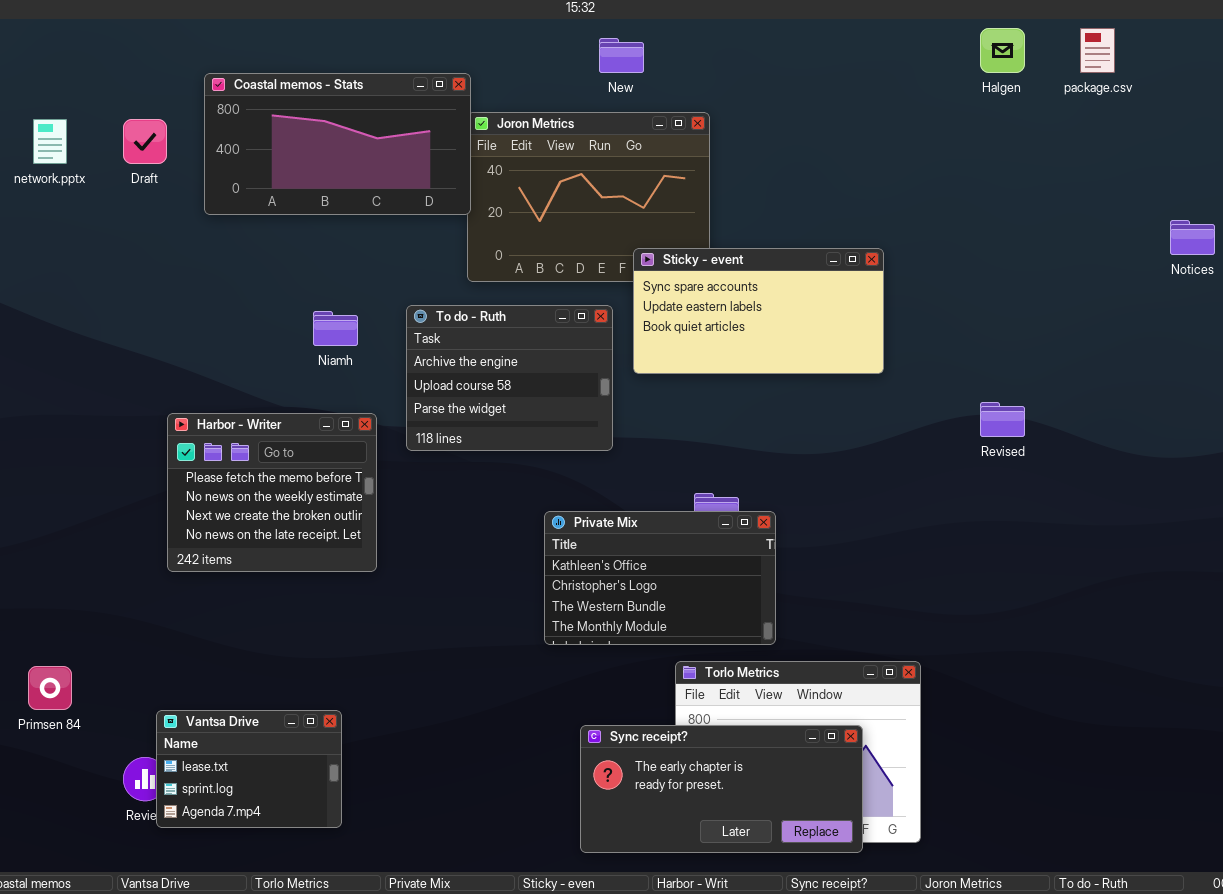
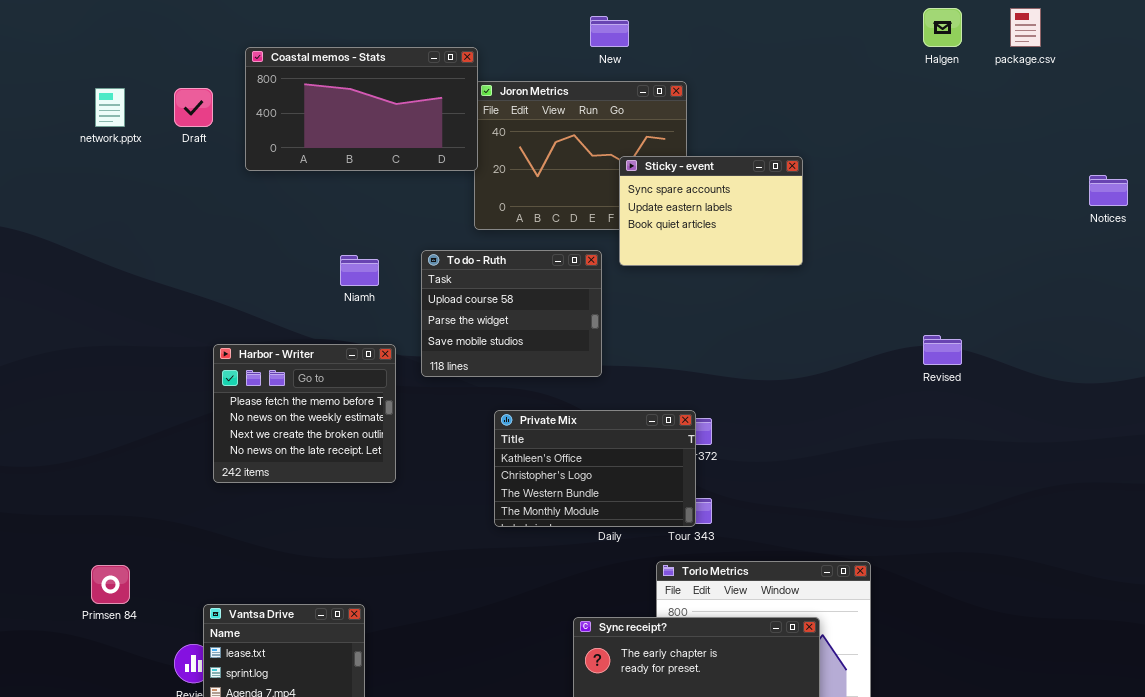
Sticky - event: [633,248,884,374] -> [619,156,803,266], moved, resized
To do - Ruth: [406,305,613,451] -> [421,250,602,377], scrolled down 1 row
Private Mix: [544,511,776,645] -> [494,410,696,527], moved

